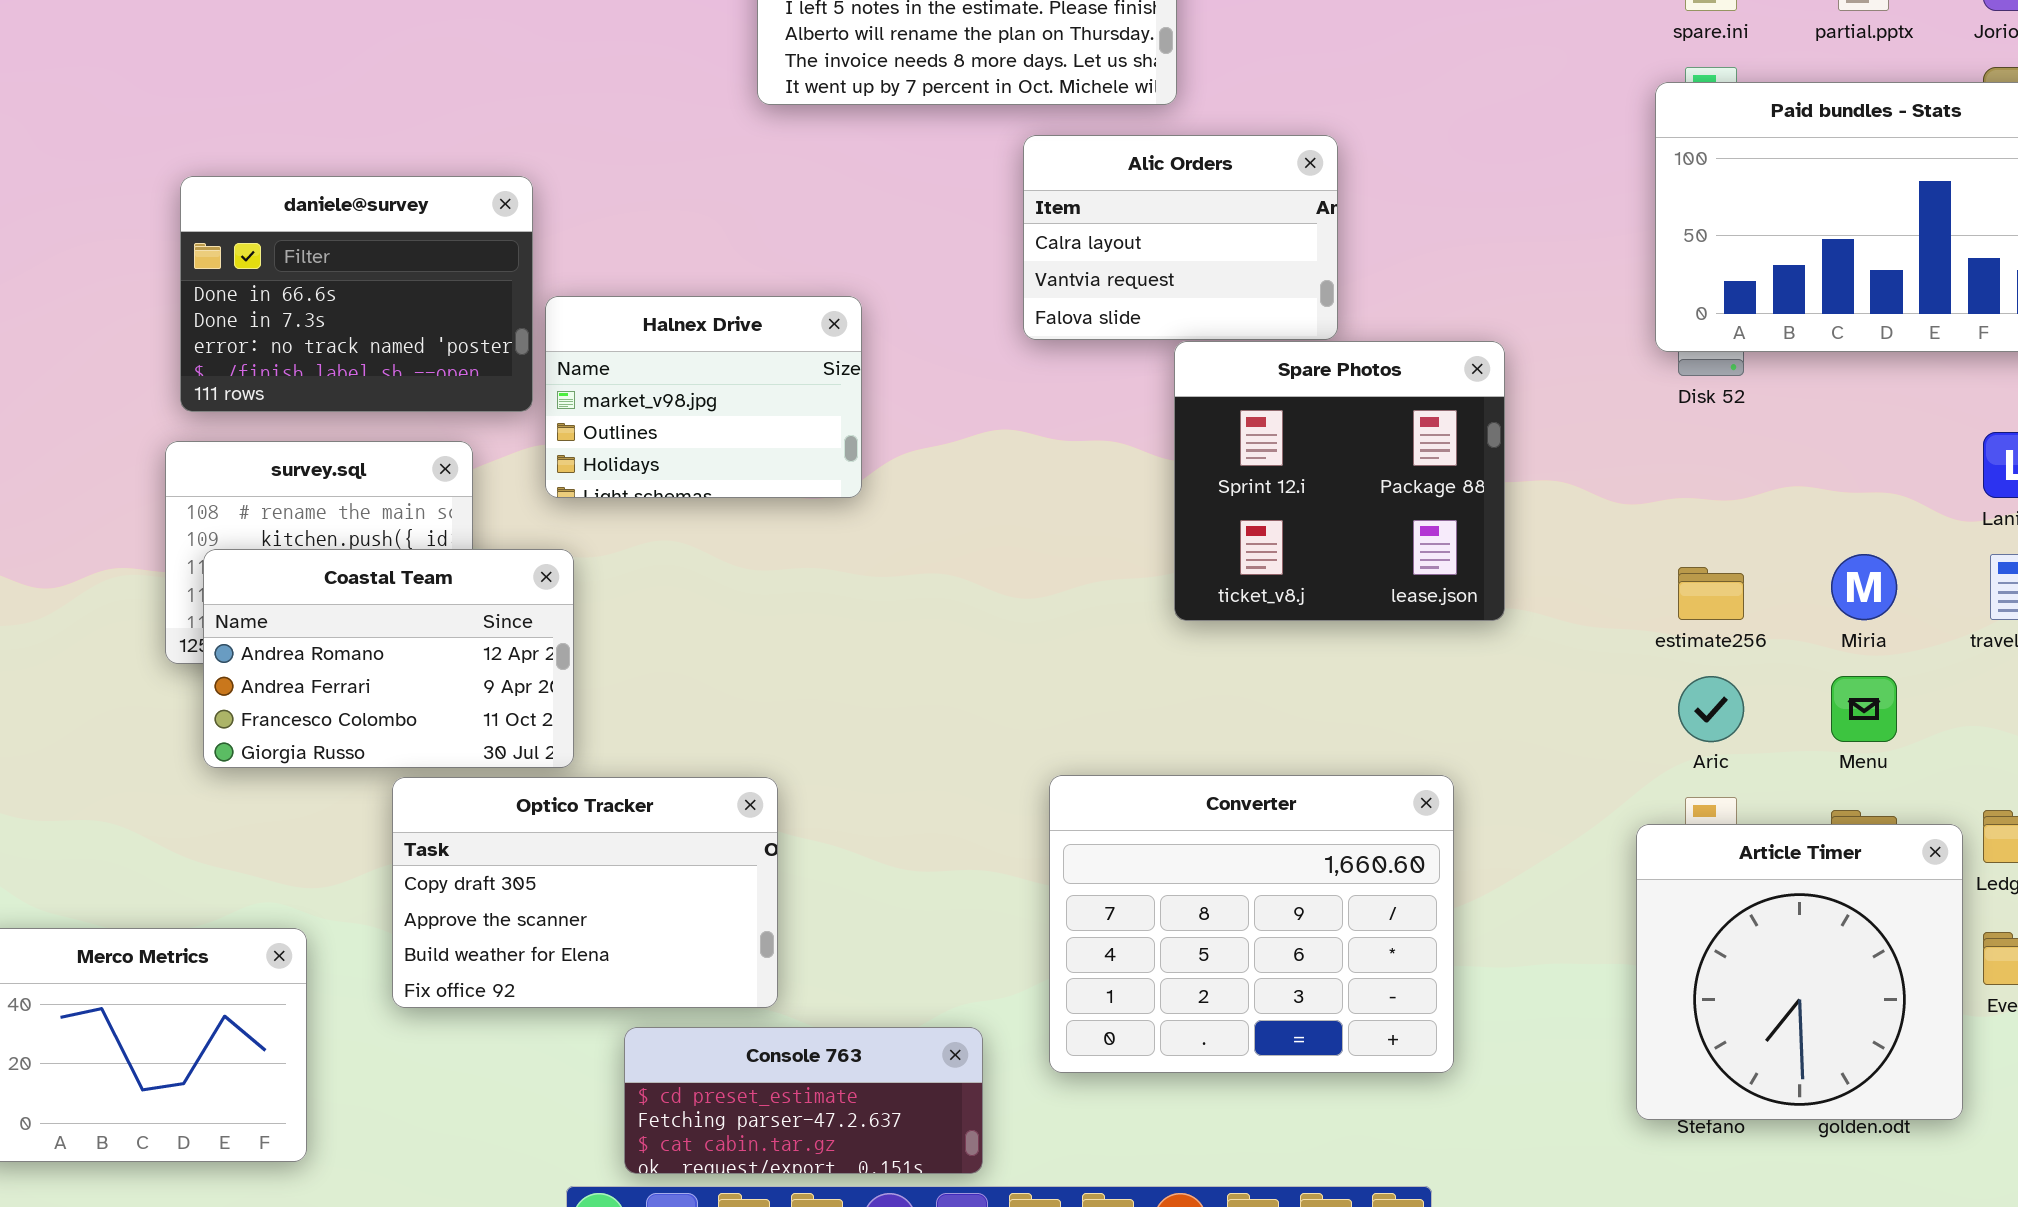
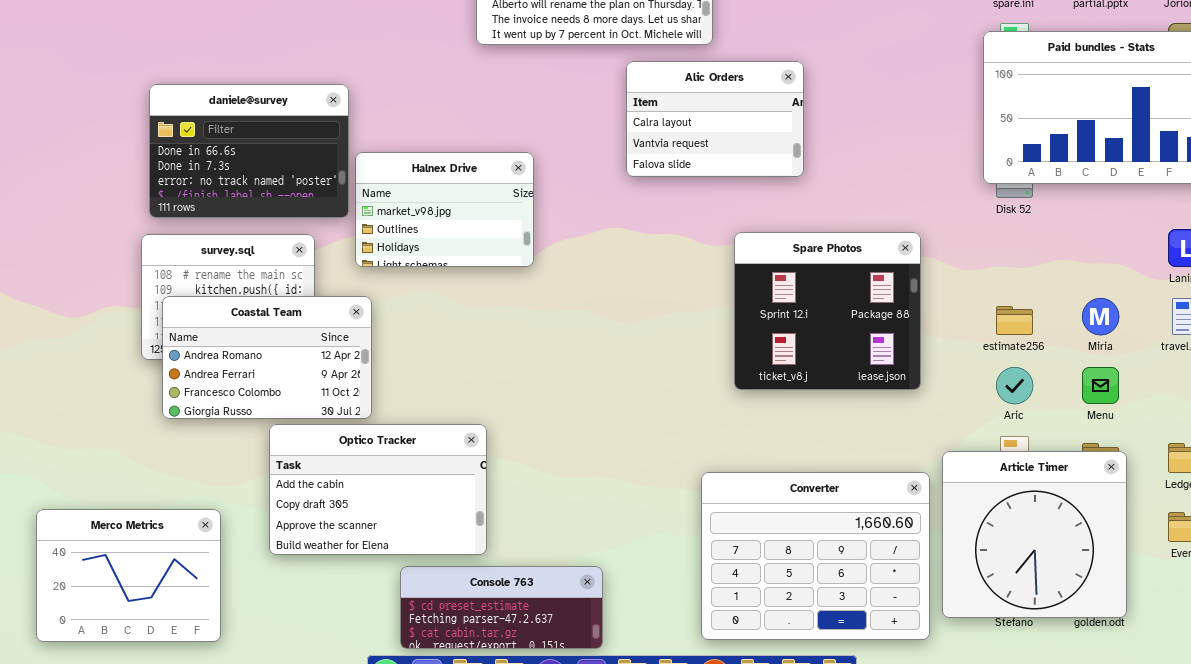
Spare Photos: [1174,341,1505,621] -> [734,232,921,390], moved
Converter: [1049,775,1454,1073] -> [701,472,930,640], moved
Optico Tracker: [392,777,778,1008] -> [269,424,487,555], scrolled up 1 row
Article Timer: [1636,824,1963,1120] -> [942,451,1127,618], moved

